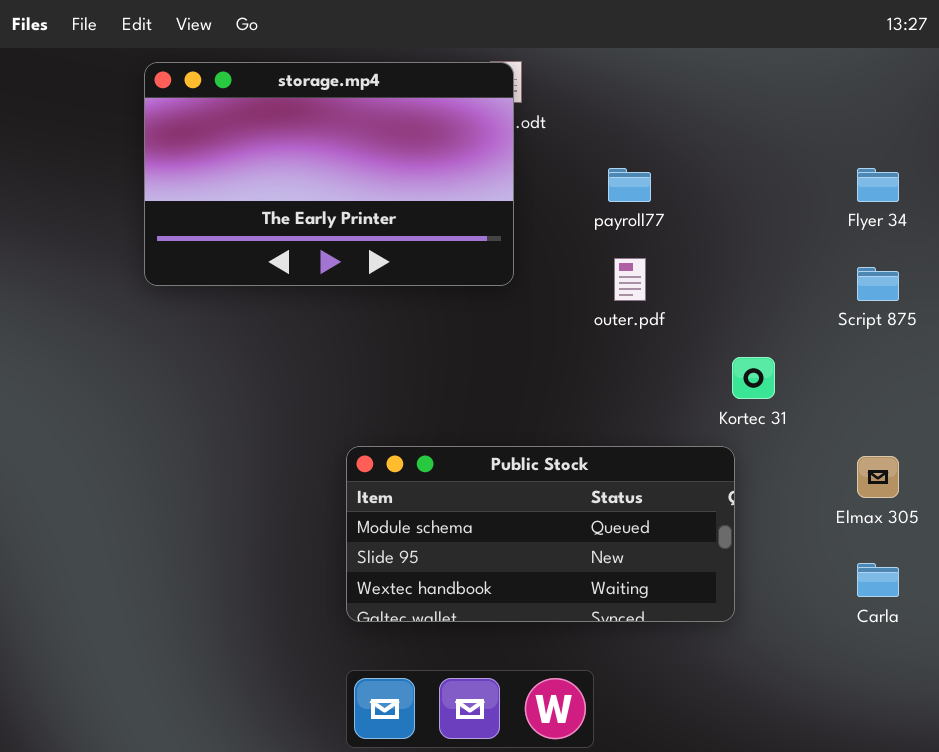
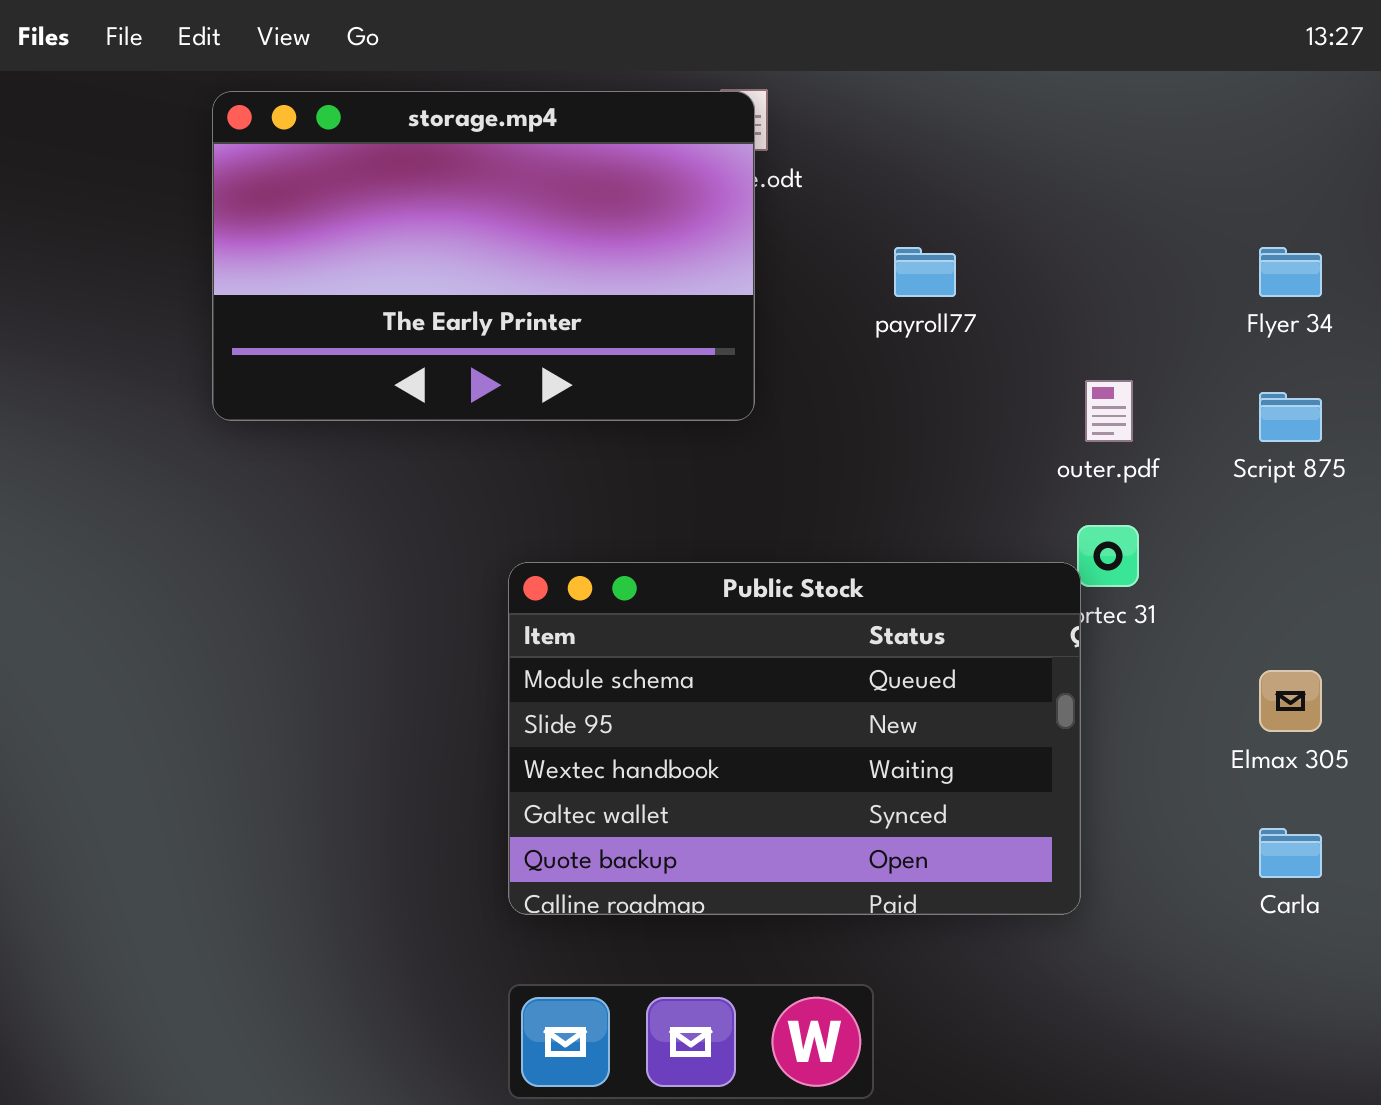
outer.pdf: [614,258,646,301] -> [1085,380,1133,442], moved
Public Stock: [346,446,735,622] -> [508,562,1081,915], resized

